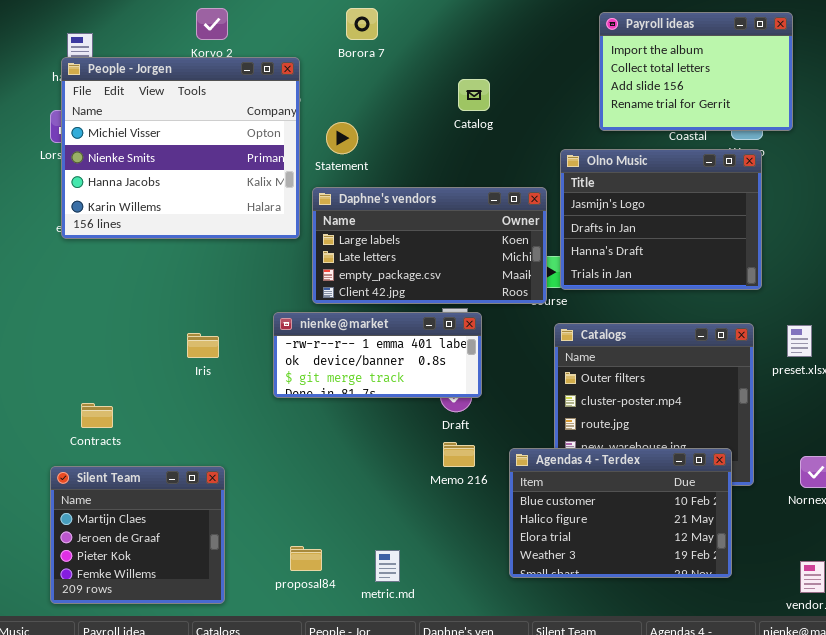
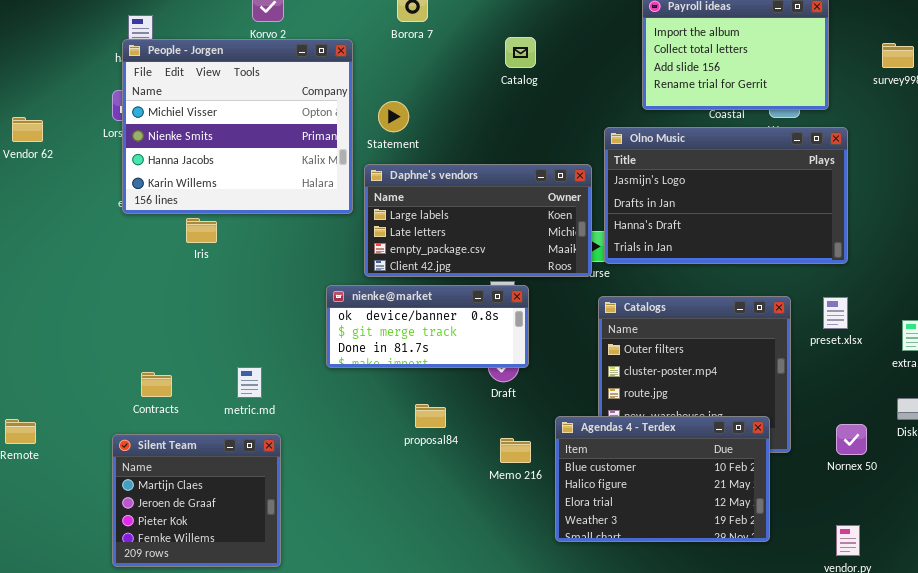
Catalog: [458,79,490,111] -> [505,37,536,68], moved
Olno Music: [560,149,762,290] -> [604,127,848,264], resized
nienke@market: [273,312,482,398] -> [326,285,529,368], scrolled down 1 row
Iris: [187,333,219,358] -> [186,218,217,243], moved
Memo 216: [443,442,475,467] -> [500,438,531,463], moved
proposal84: [290,546,322,571] -> [415,404,446,428], moved
metric.md: [375,550,400,582] -> [237,367,262,398], moved

